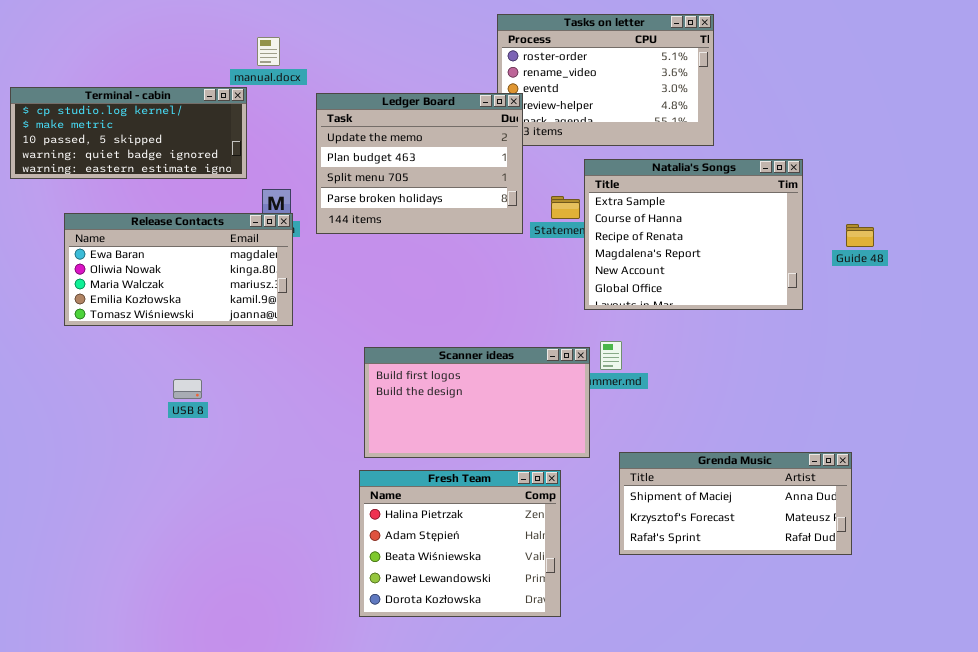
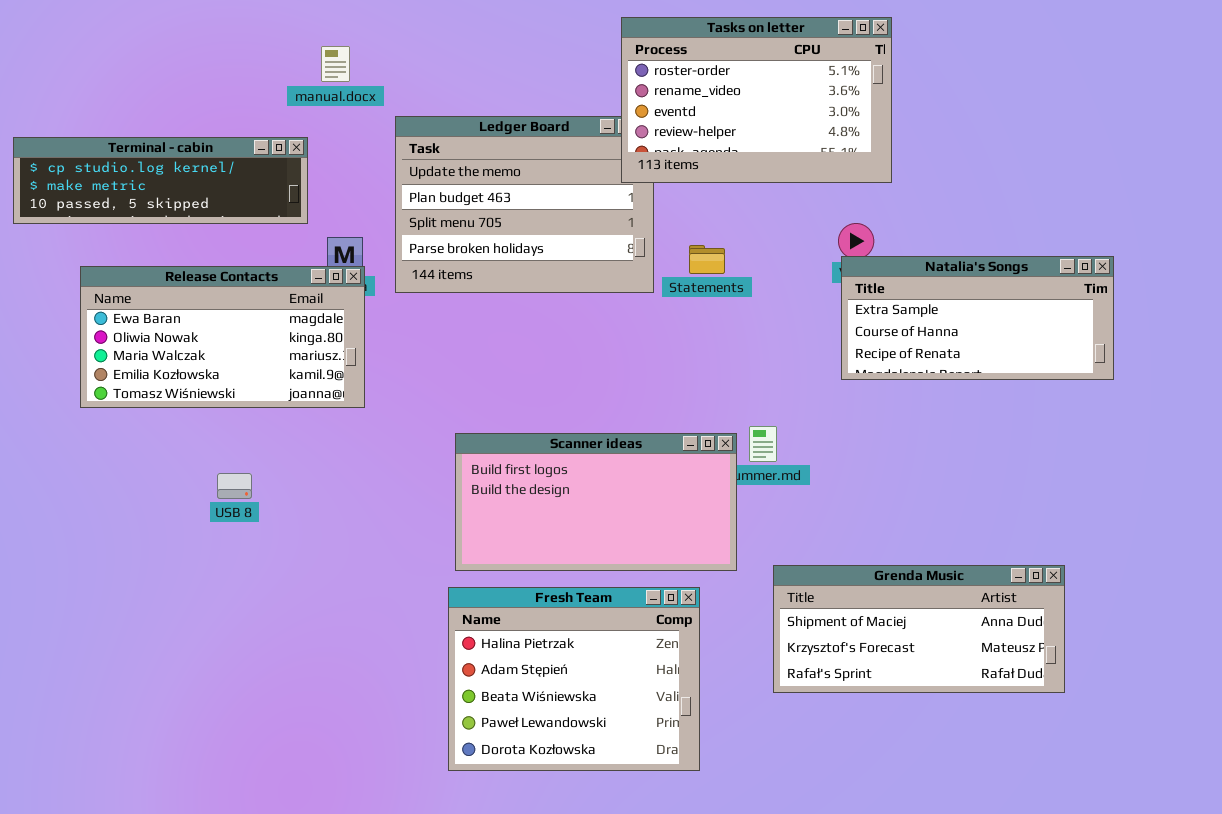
Tasks on letter: [497,14,714,146] -> [621,17,892,183], raised
Terminal - cabin: [10,87,247,179] -> [13,137,308,224], resized
Natalia's Songs: [584,159,803,310] -> [841,256,1114,380], moved, resized

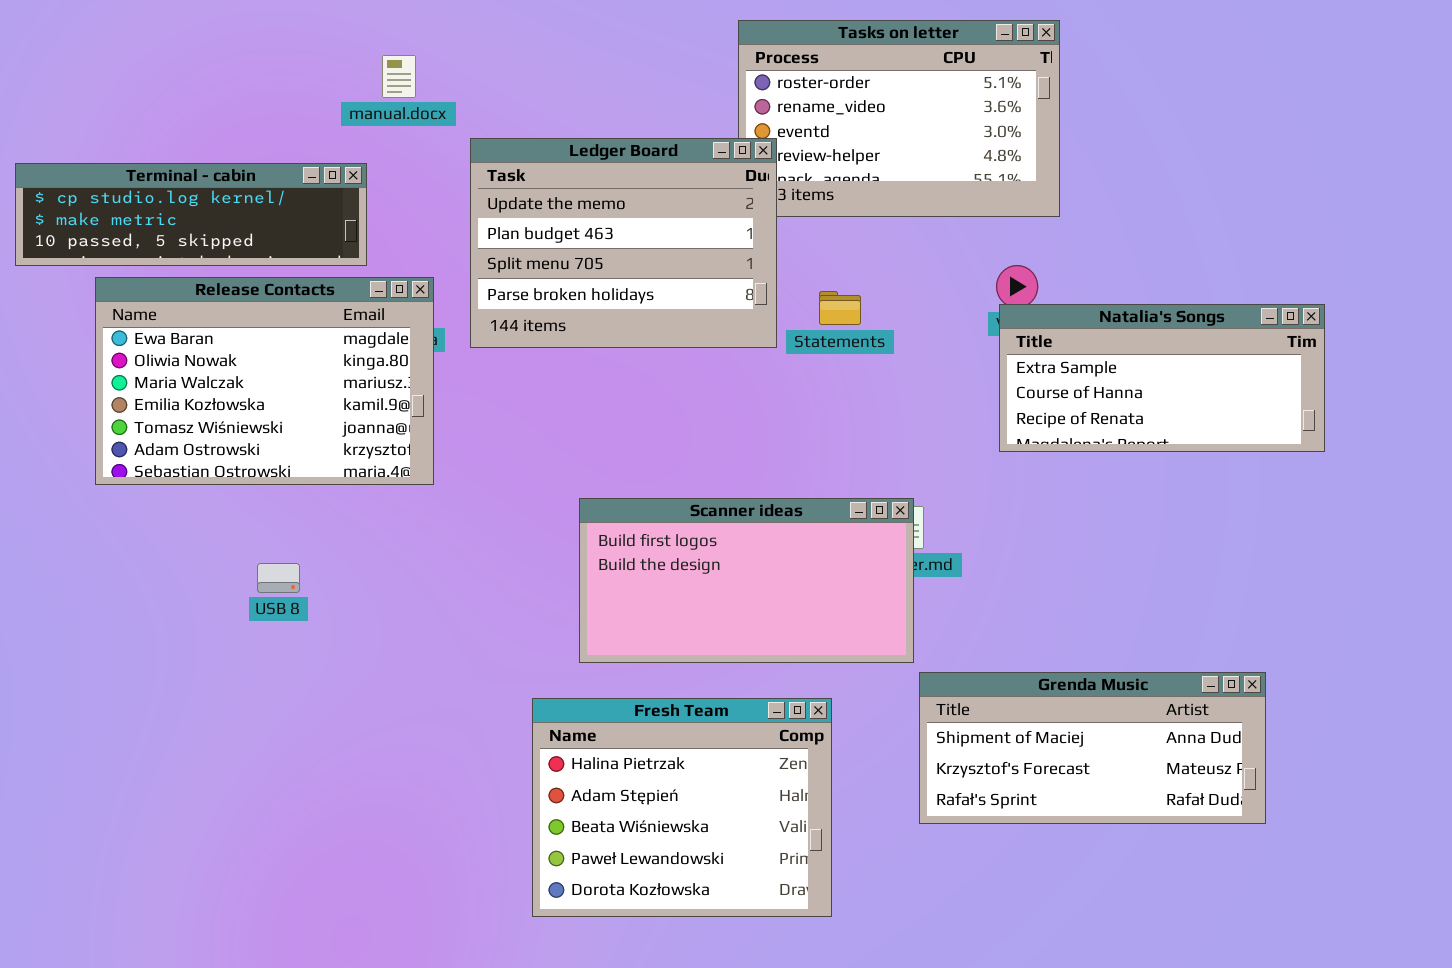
Ledger Board: [395,116,654,293] -> [470,138,777,348], raised
Release Contacts: [80,266,365,408] -> [95,277,434,485], resized
Scanner ideas: [455,433,737,571] -> [579,498,914,663], moved

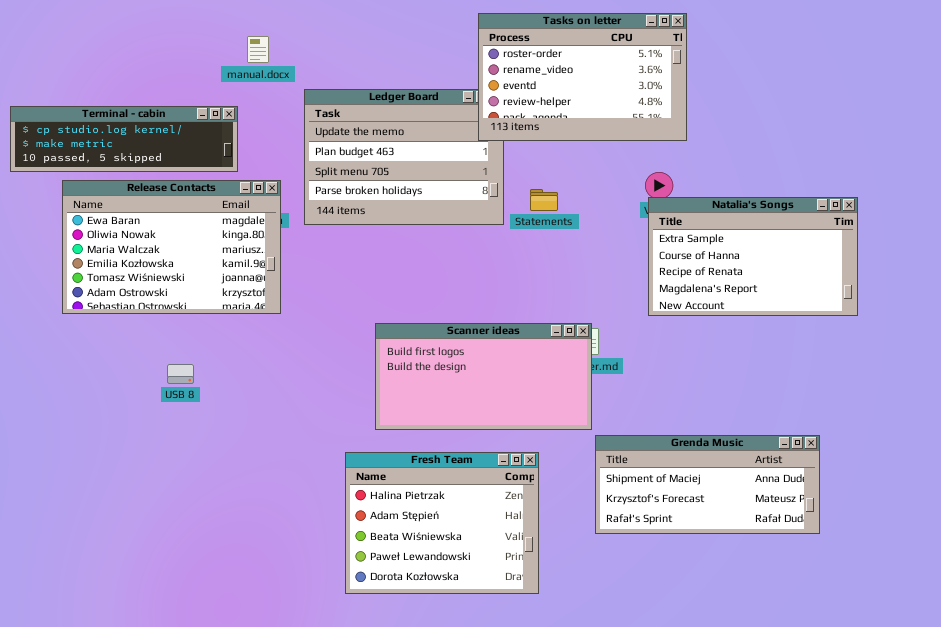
Tasks on letter: [738,20,1060,217] -> [478,13,687,141], raised
Natalia's Songs: [999,304,1325,452] -> [648,197,858,316], resized

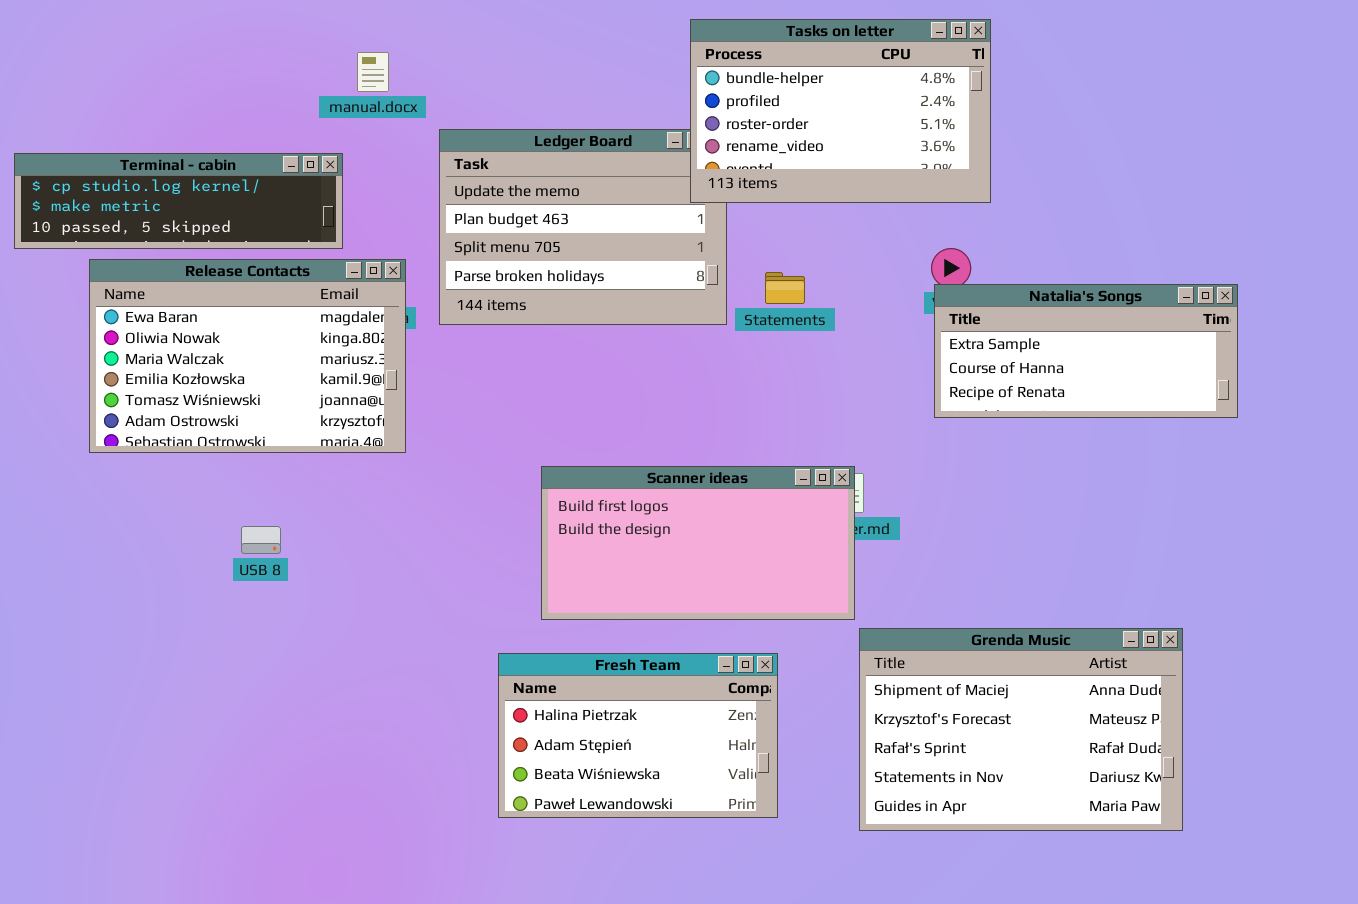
Tasks on letter: [478,13,687,141] -> [690,19,991,203], scrolled up 2 rows
Natalia's Songs: [648,197,858,316] -> [934,284,1238,418], resized
Grenda Music: [595,435,820,534] -> [859,628,1183,831], resized
Fresh Team: [345,452,539,594] -> [498,653,778,818], resized

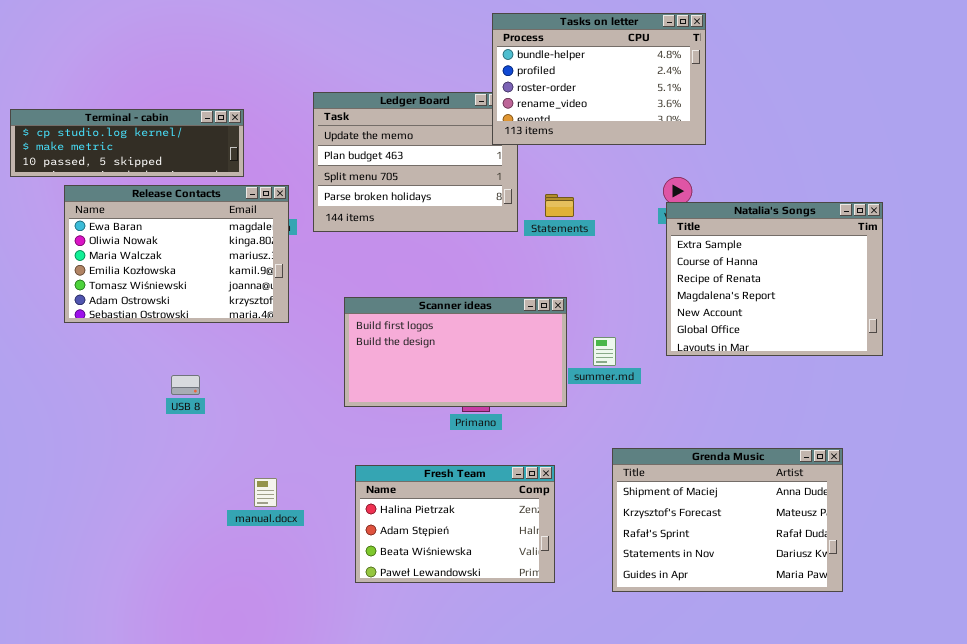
manual.docx: [357,52,389,92] -> [254,478,277,507], moved
Natalia's Songs: [934,284,1238,418] -> [666,202,883,356], resized
Scanner ideas: [541,466,855,620] -> [344,297,567,407], moved

